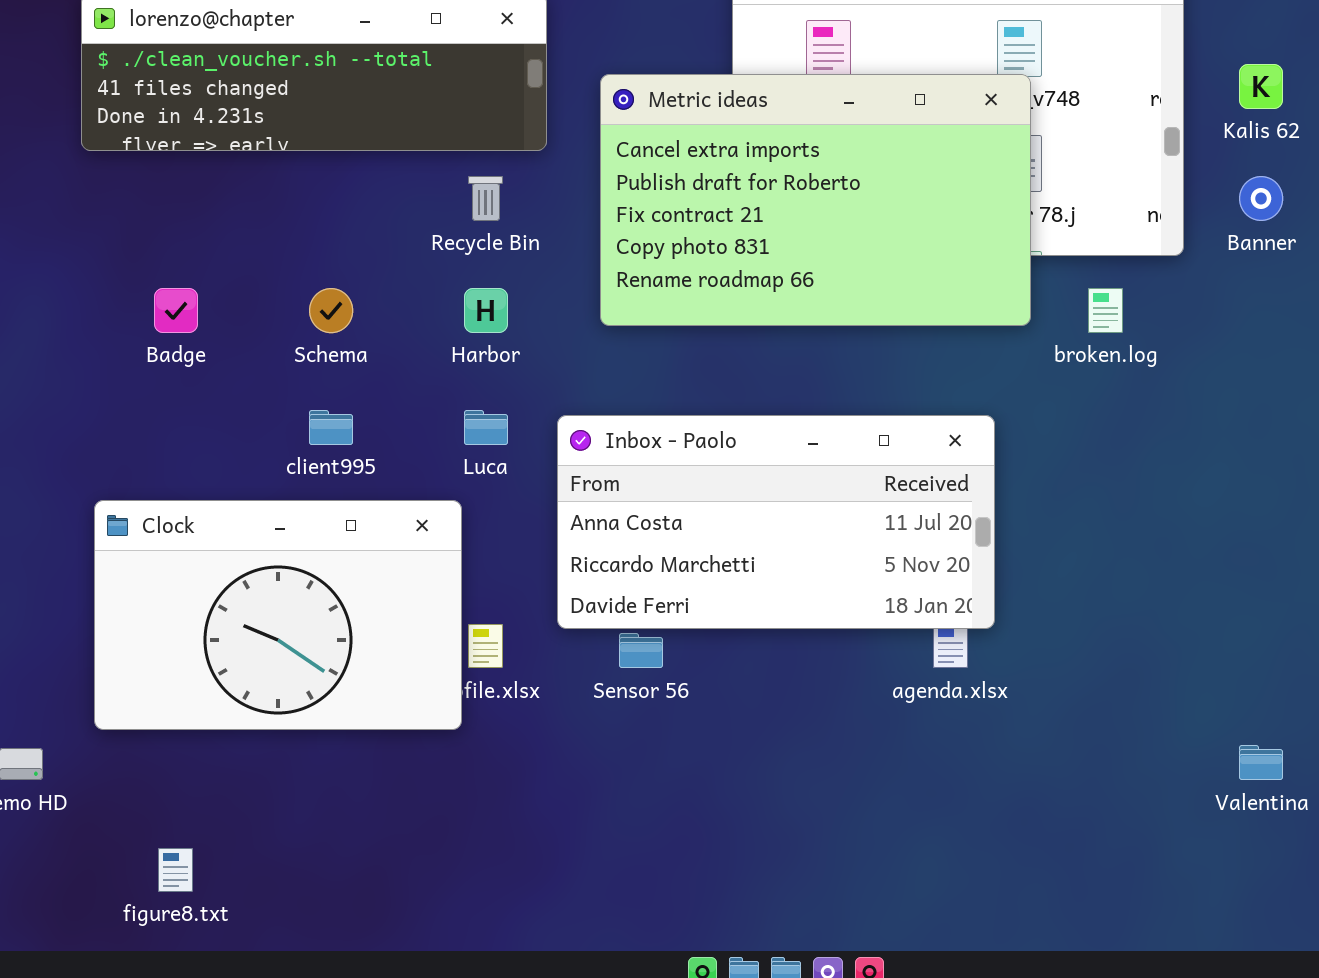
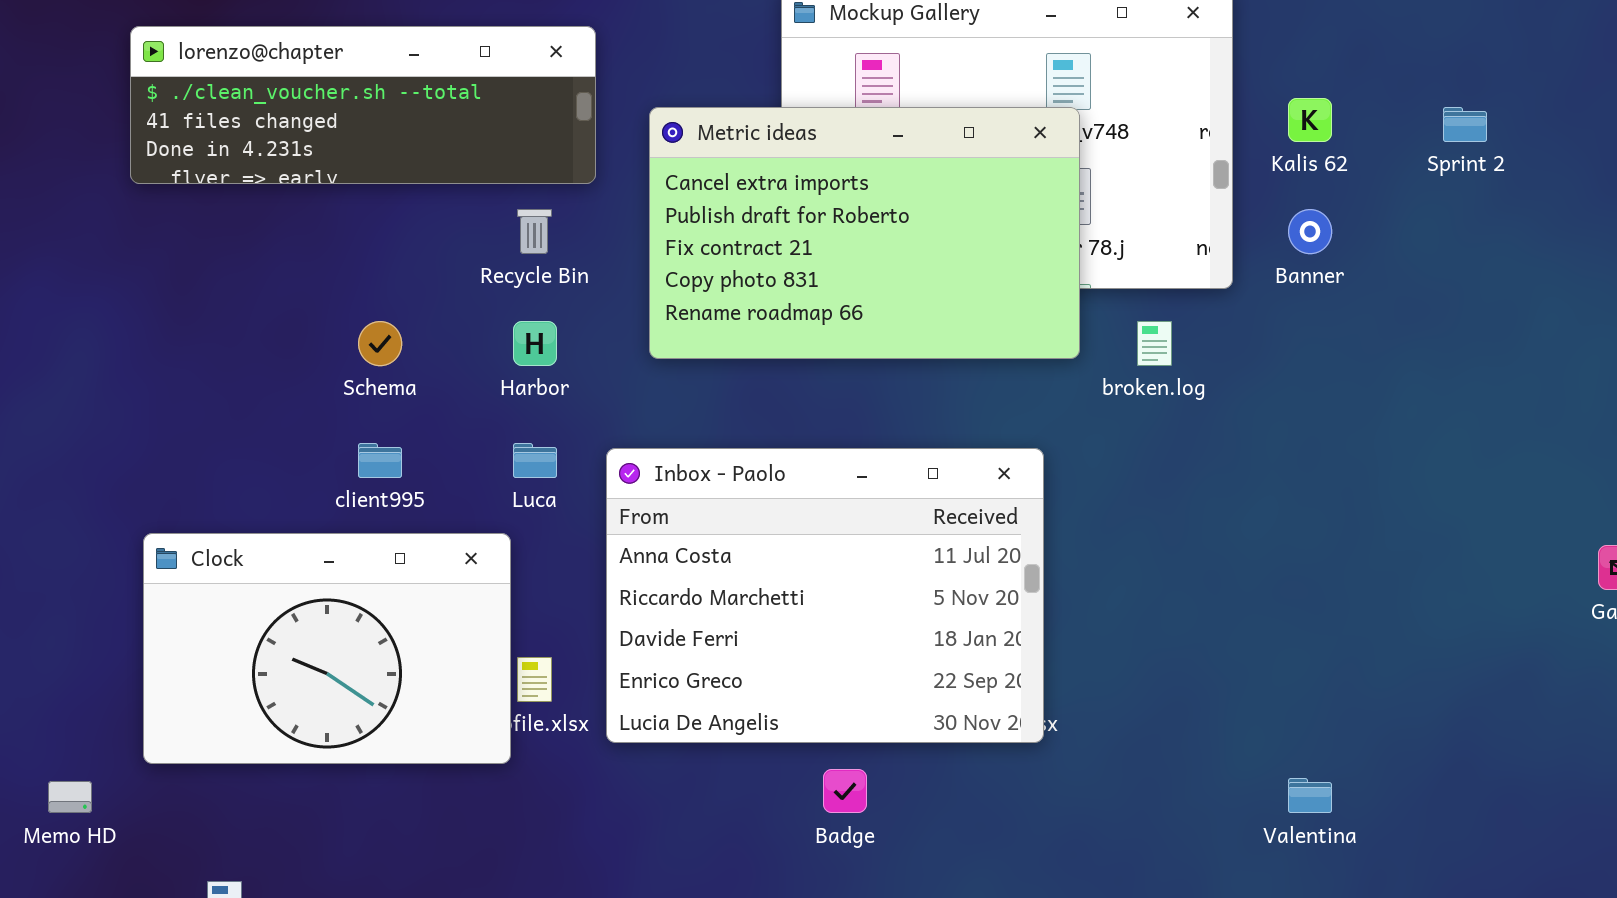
Badge: [154,288,198,333] -> [823,769,867,813], moved
Inbox - Paolo: [557,415,995,629] -> [606,448,1044,743], resized

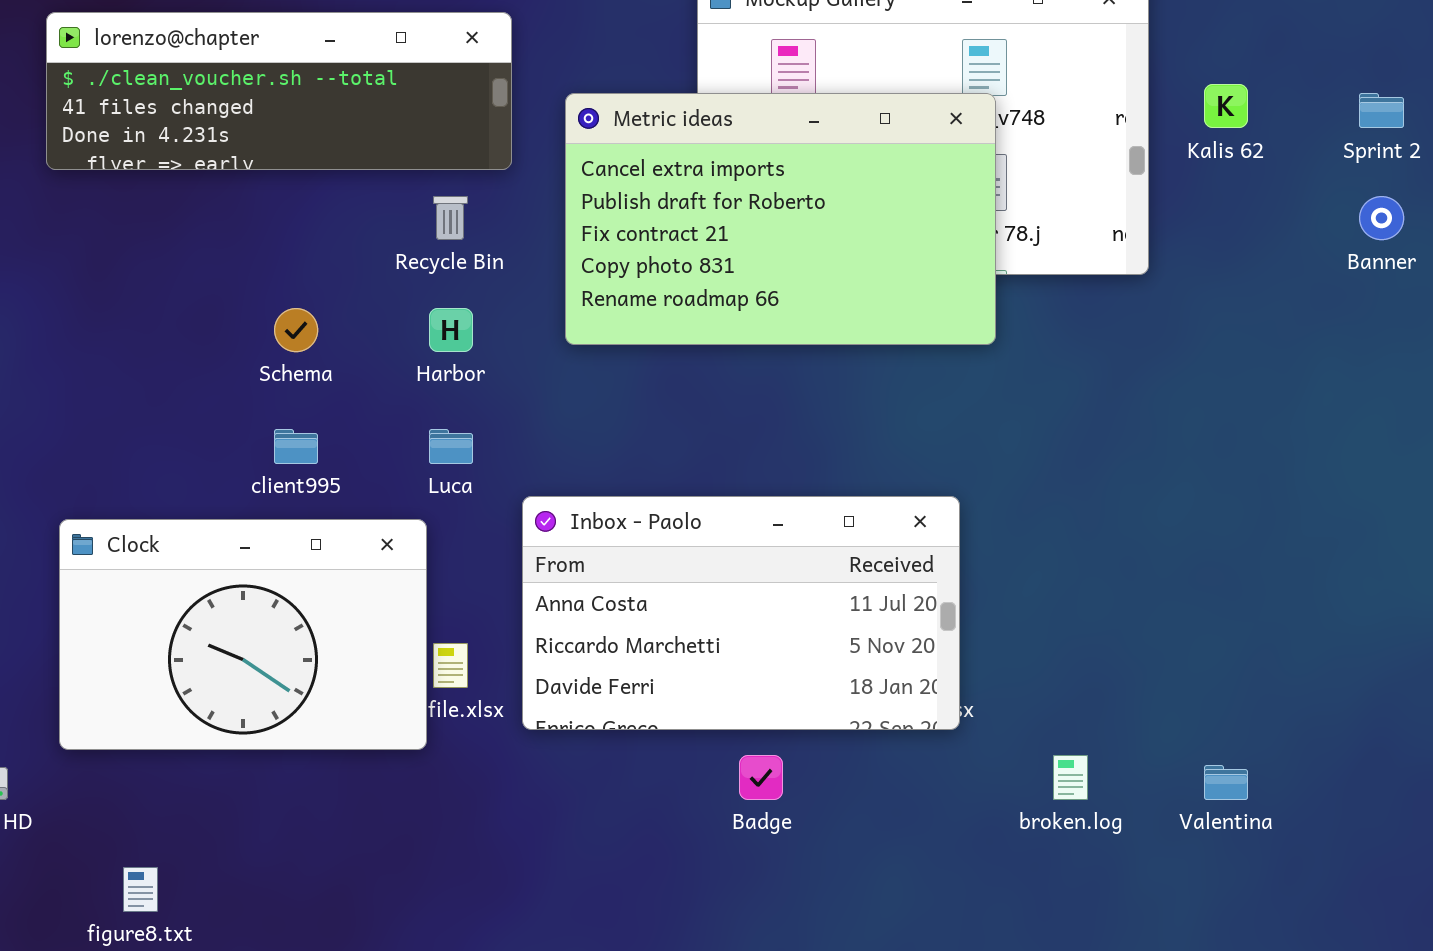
Banner: [1288,209,1332,254] -> [1359,196,1404,240], moved
broken.log: [1137,321,1172,366] -> [1053,755,1088,800], moved
Inbox - Paolo: [606,448,1044,743] -> [522,496,960,730], resized

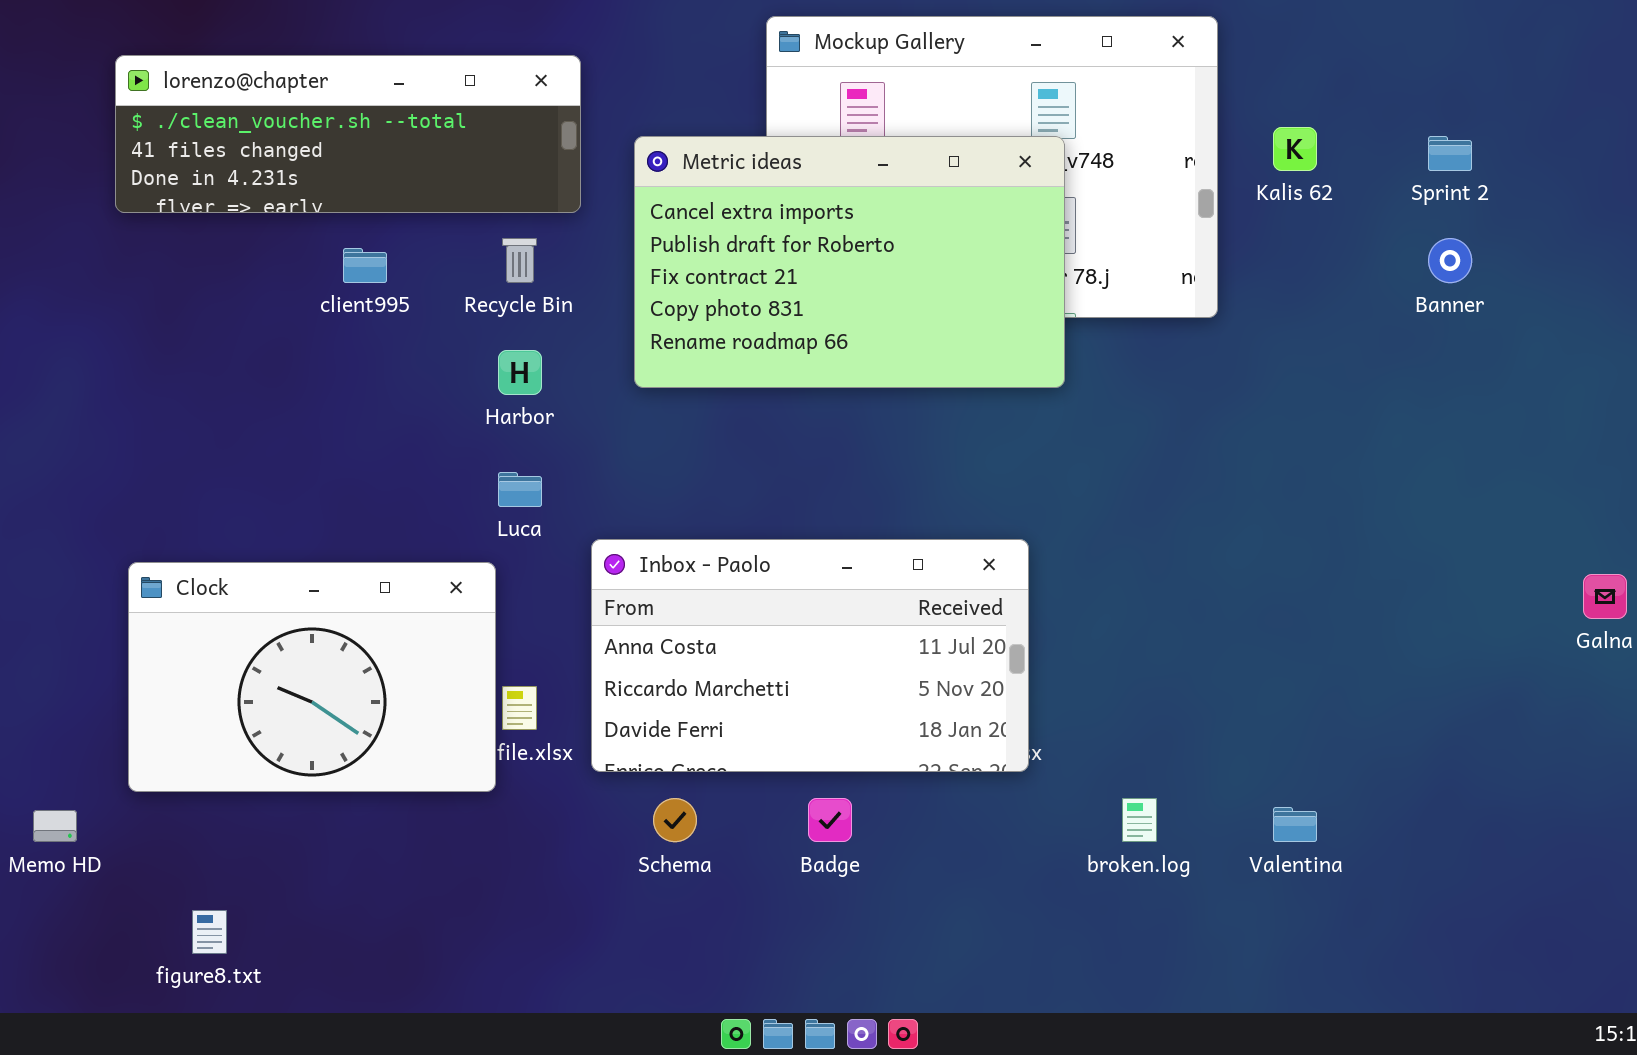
Schema: [274,308,318,352] -> [653,798,697,842], moved
client995: [274,429,318,464] -> [343,248,387,283], moved

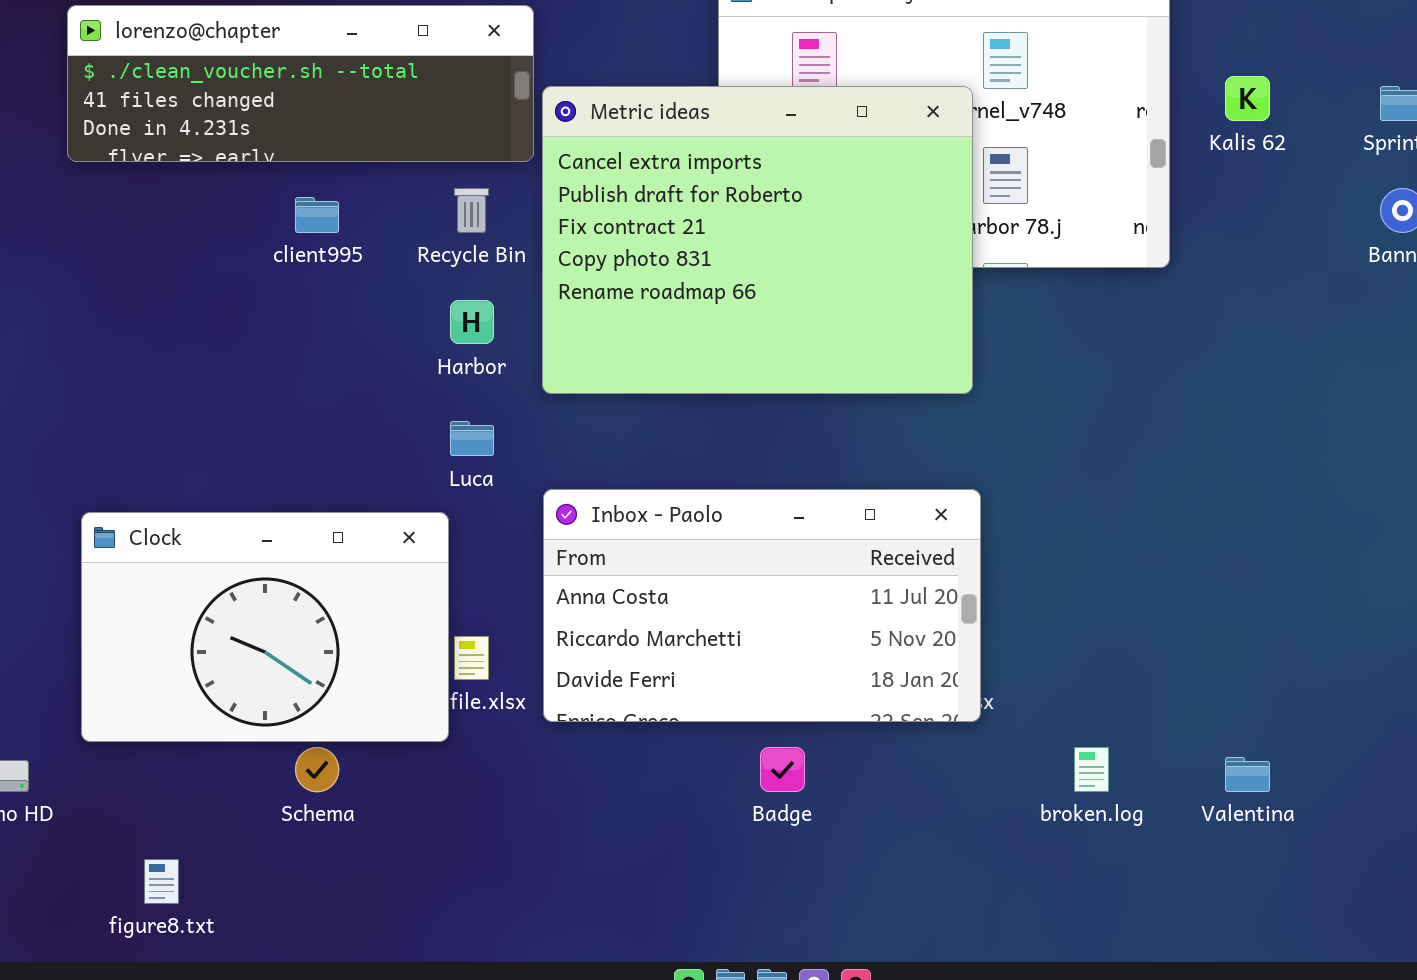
Metric ideas: [634,136,1065,388] -> [542,86,973,394], moved, resized
Schema: [653,798,697,842] -> [295,747,339,792], moved

